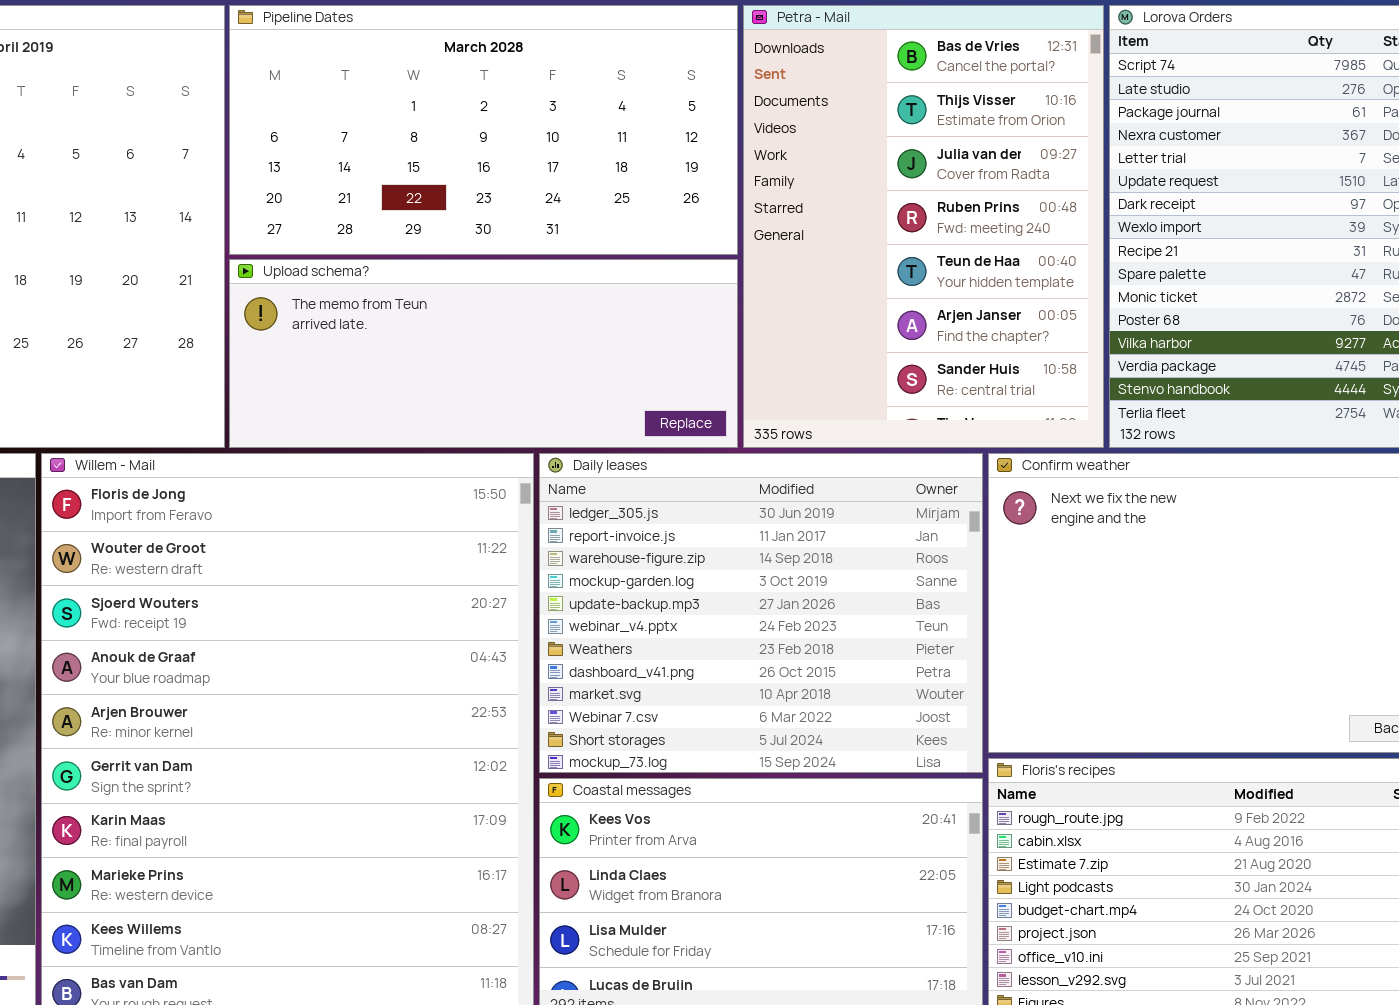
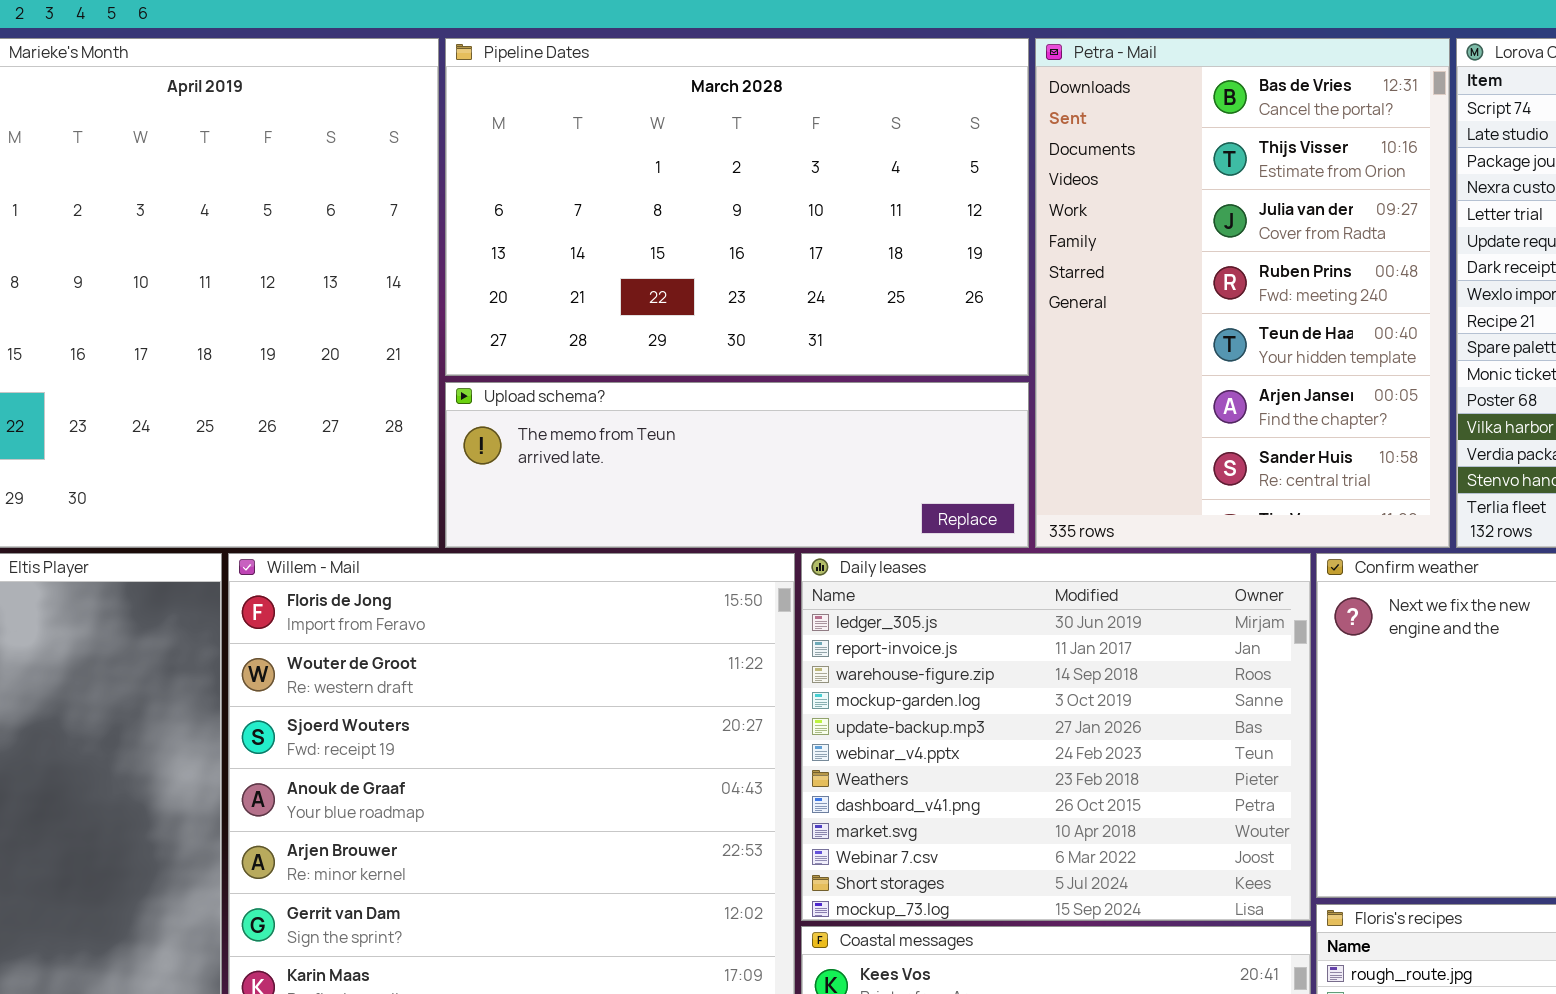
Pipeline Dates: [229,5,738,255] -> [445,38,1029,376], resized
Upload schema?: [229,259,738,448] -> [445,382,1029,548], resized

